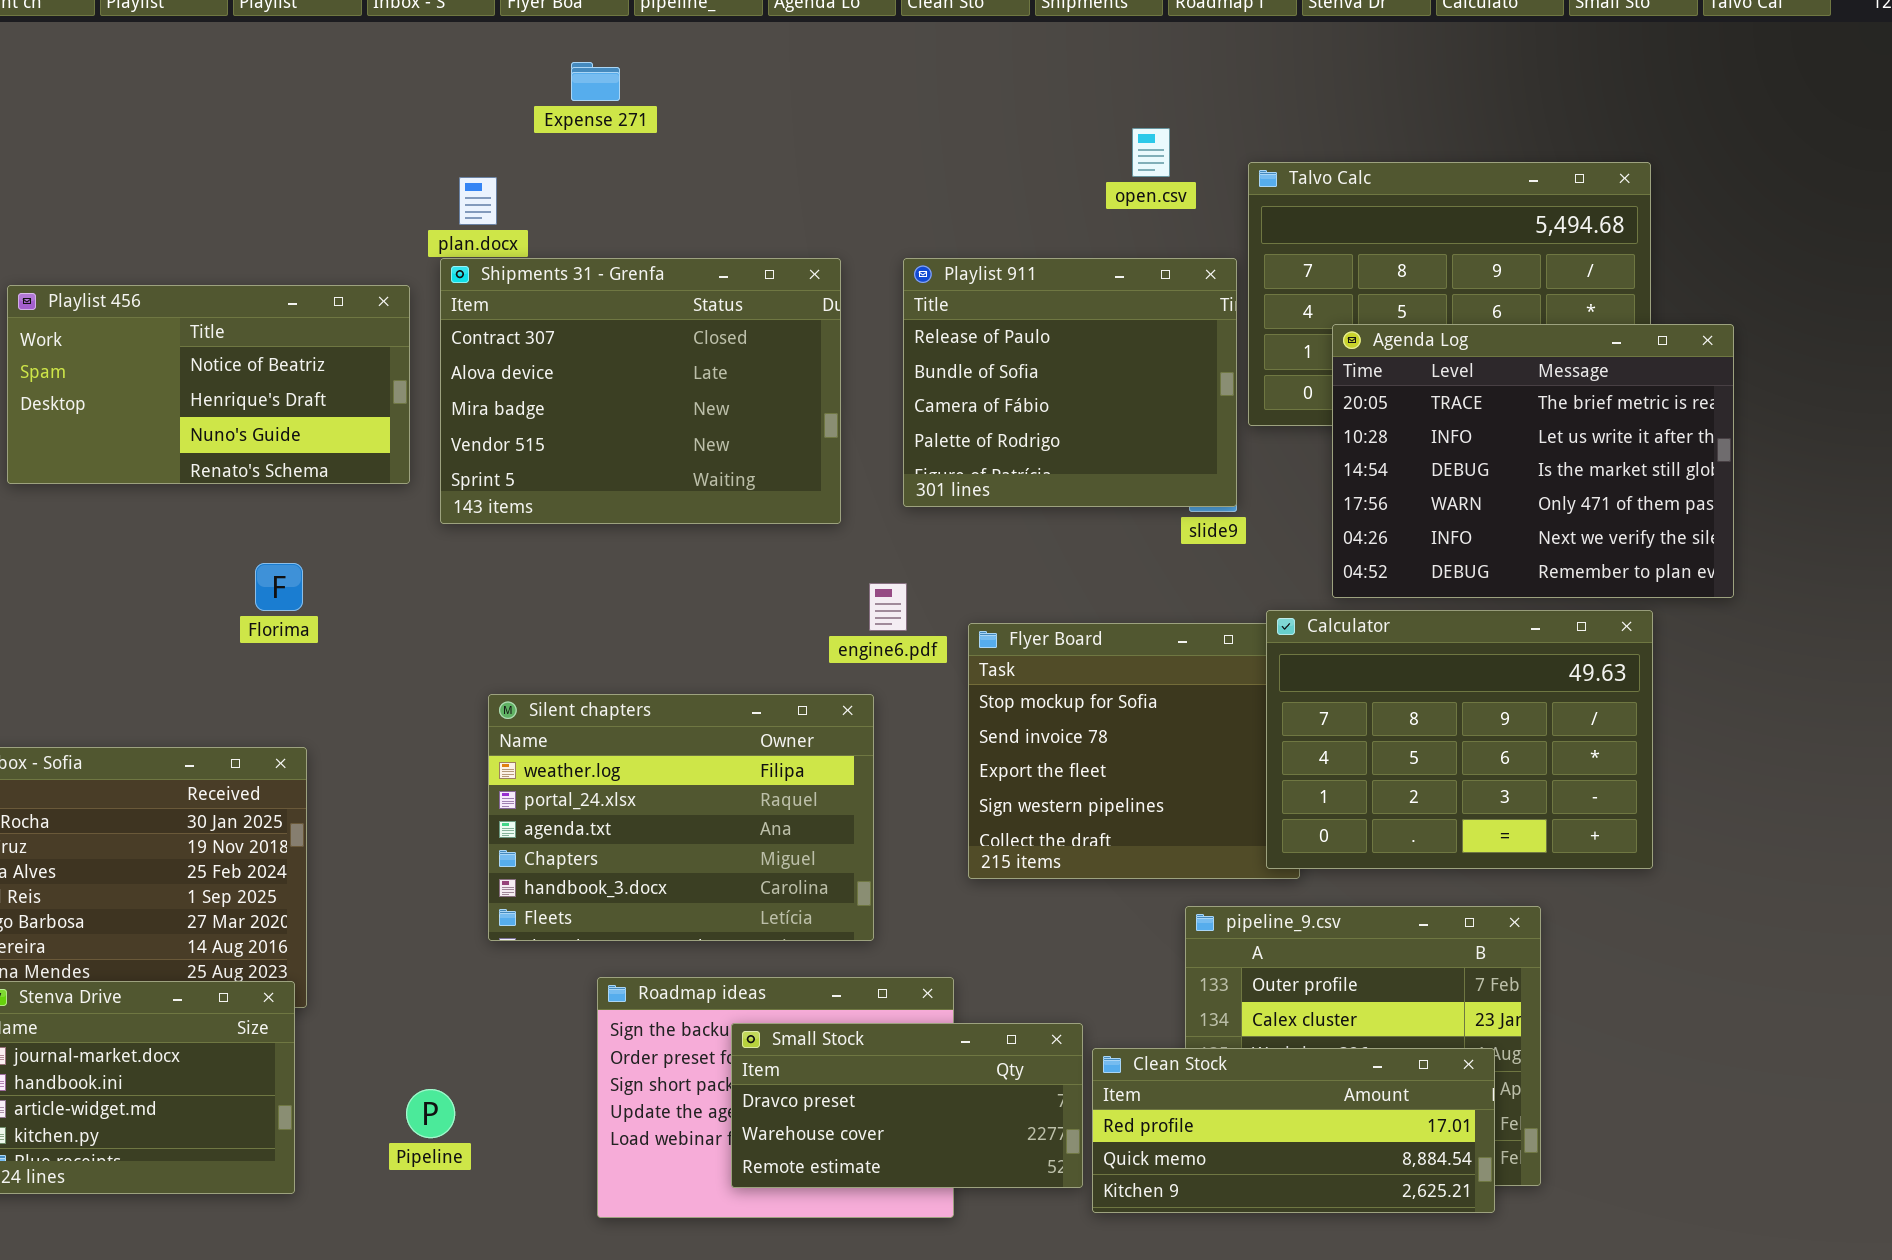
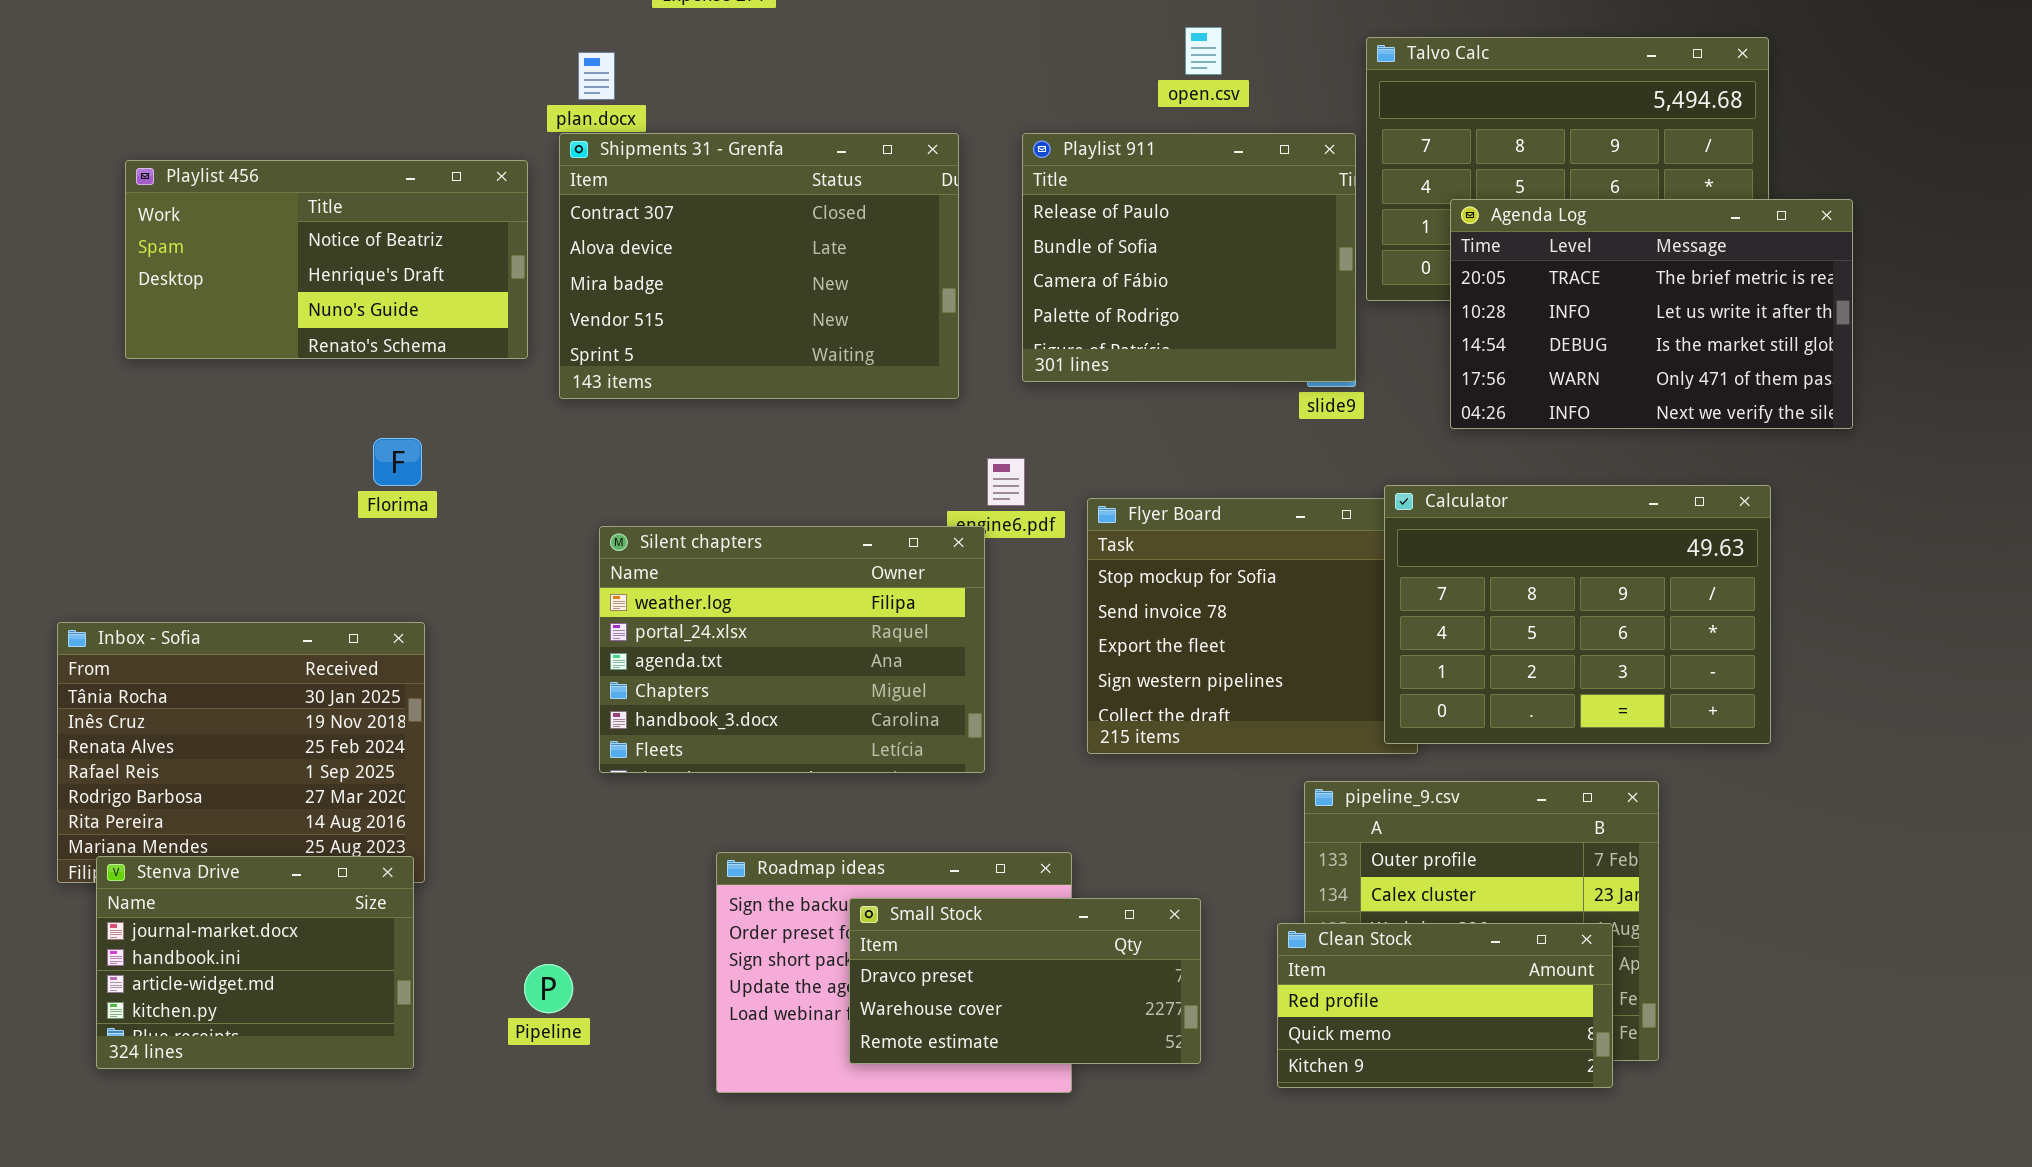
open.csv: [1132,128,1170,177] -> [1185,27,1222,75], moved
Agenda Log: [1332,324,1734,598] -> [1450,199,1853,429], resized
Silent chapters: [488,694,874,941] -> [599,526,985,773], moved
Clean Stock: [1092,1048,1495,1213] -> [1277,923,1613,1088], resized

